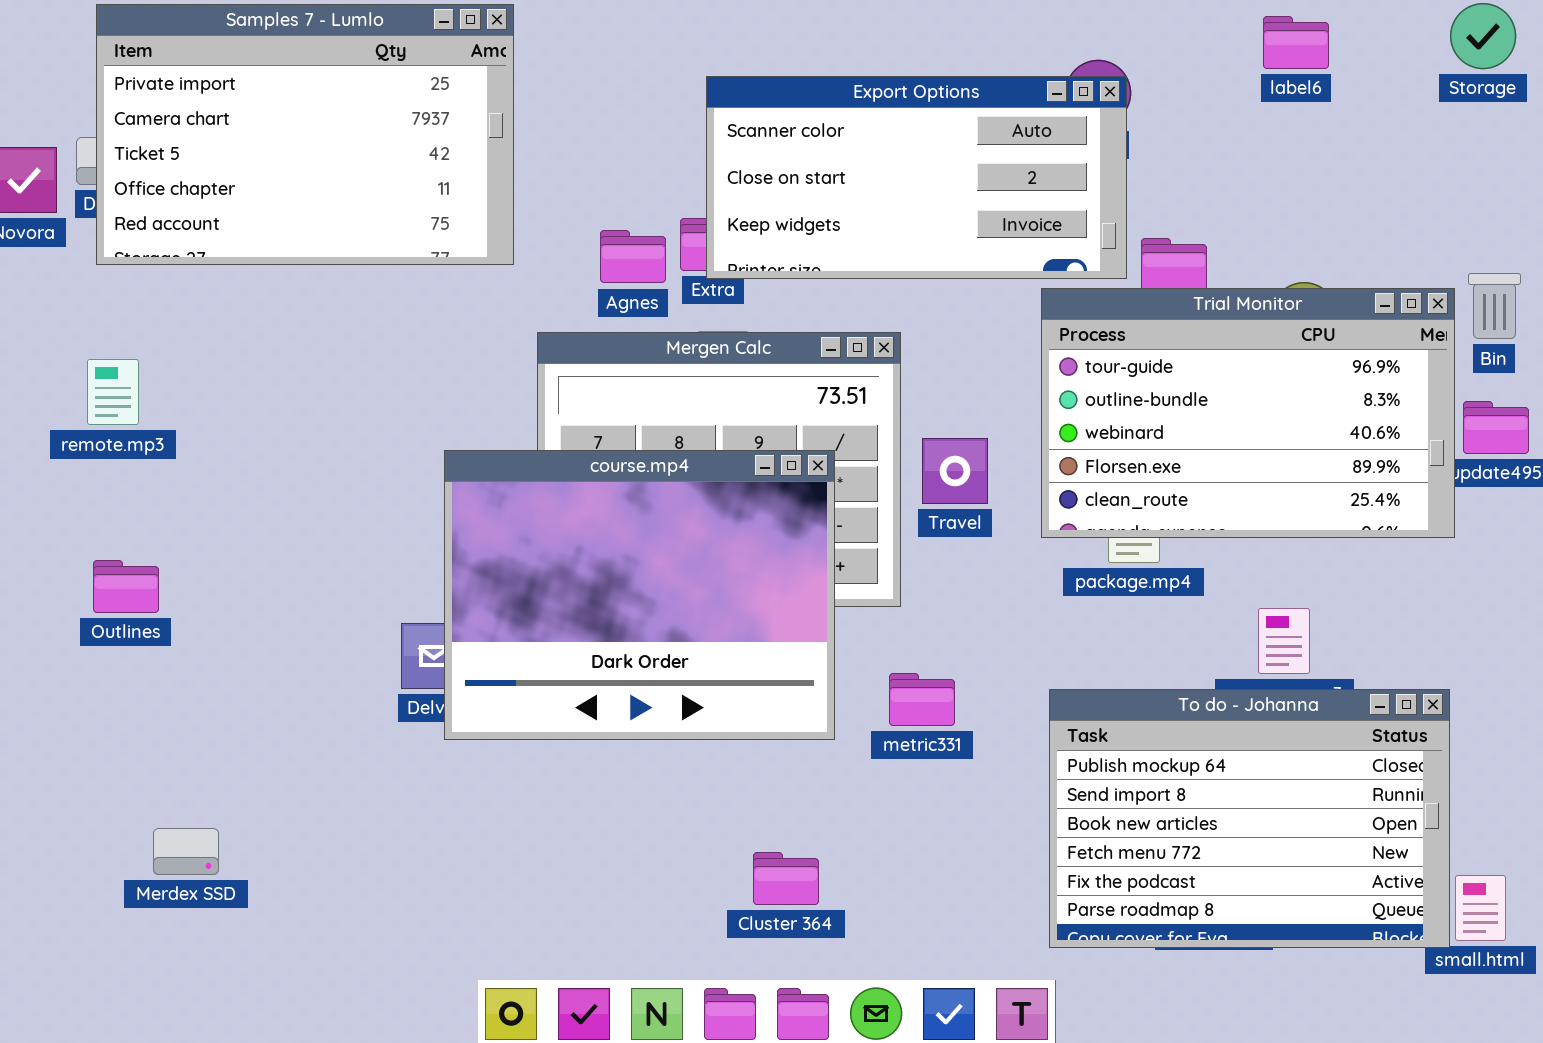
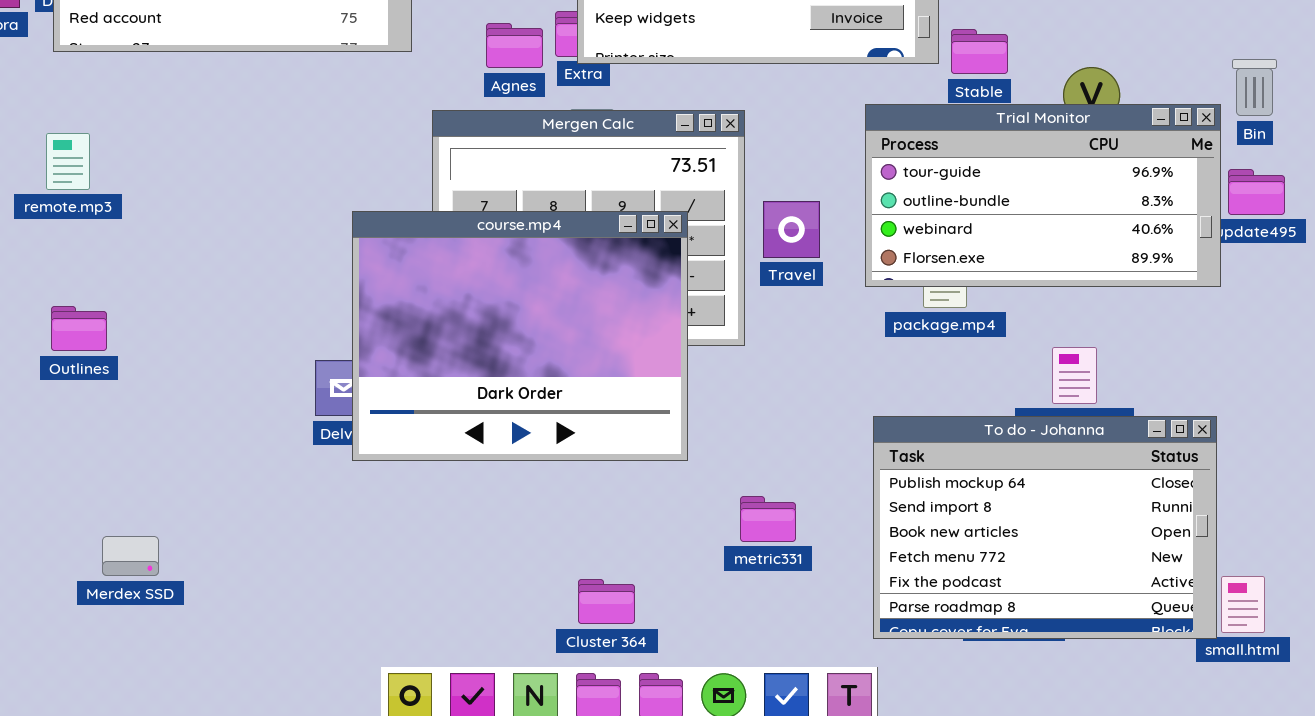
Trial Monitor: [1041,288,1455,538] -> [865,104,1221,287], resized
metric331: [889,673,955,726] -> [740,496,796,542], moved
Cluster 364: [753,852,819,905] -> [578,579,635,624], moved

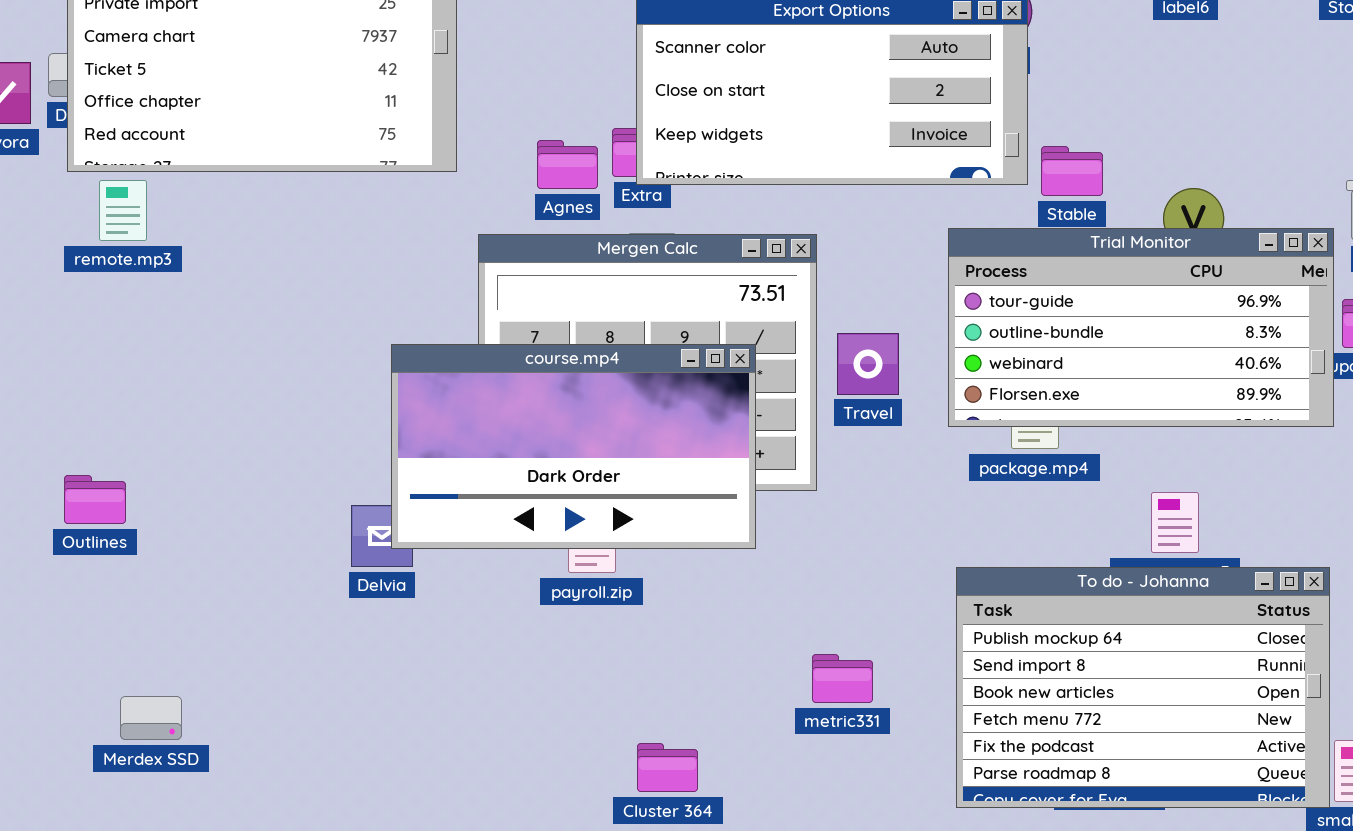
remote.mp3: [46,133,90,190] -> [99,180,147,241], moved
course.mp4: [352,211,688,461] -> [391,344,756,549], resized
Outlines: [51,306,107,351] -> [64,475,126,524], moved

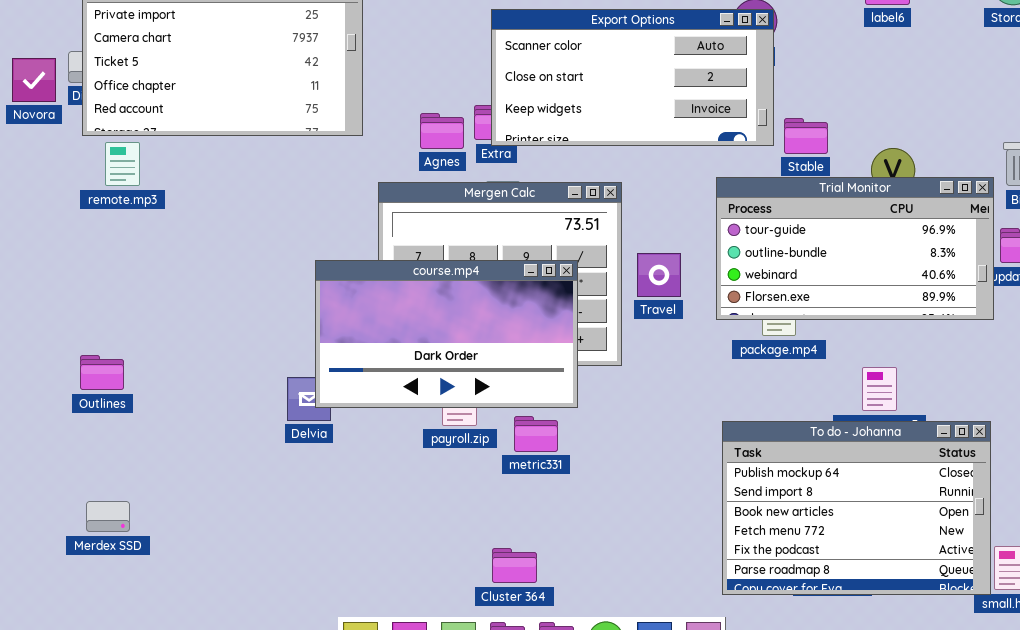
metric331: [812,654,873,703] -> [514,416,558,452], moved
Merdex SSD: [120,696,182,740] -> [86,501,130,532], moved

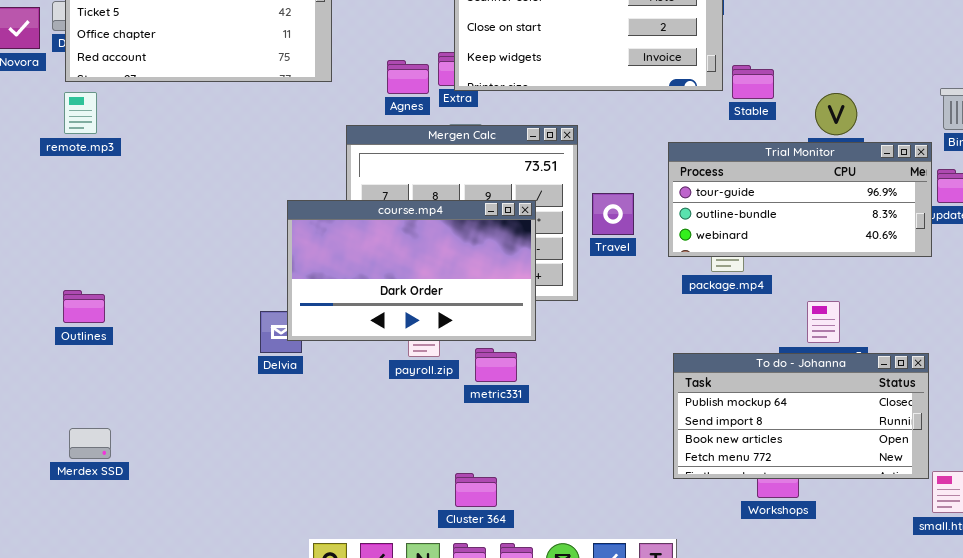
remote.mp3: [105,142,140,186] -> [64,92,97,134], moved
Trial Monitor: [716,177,994,320] -> [668,142,932,257], resized
To do - Johanna: [722,421,991,595] -> [673,353,929,479], resized

